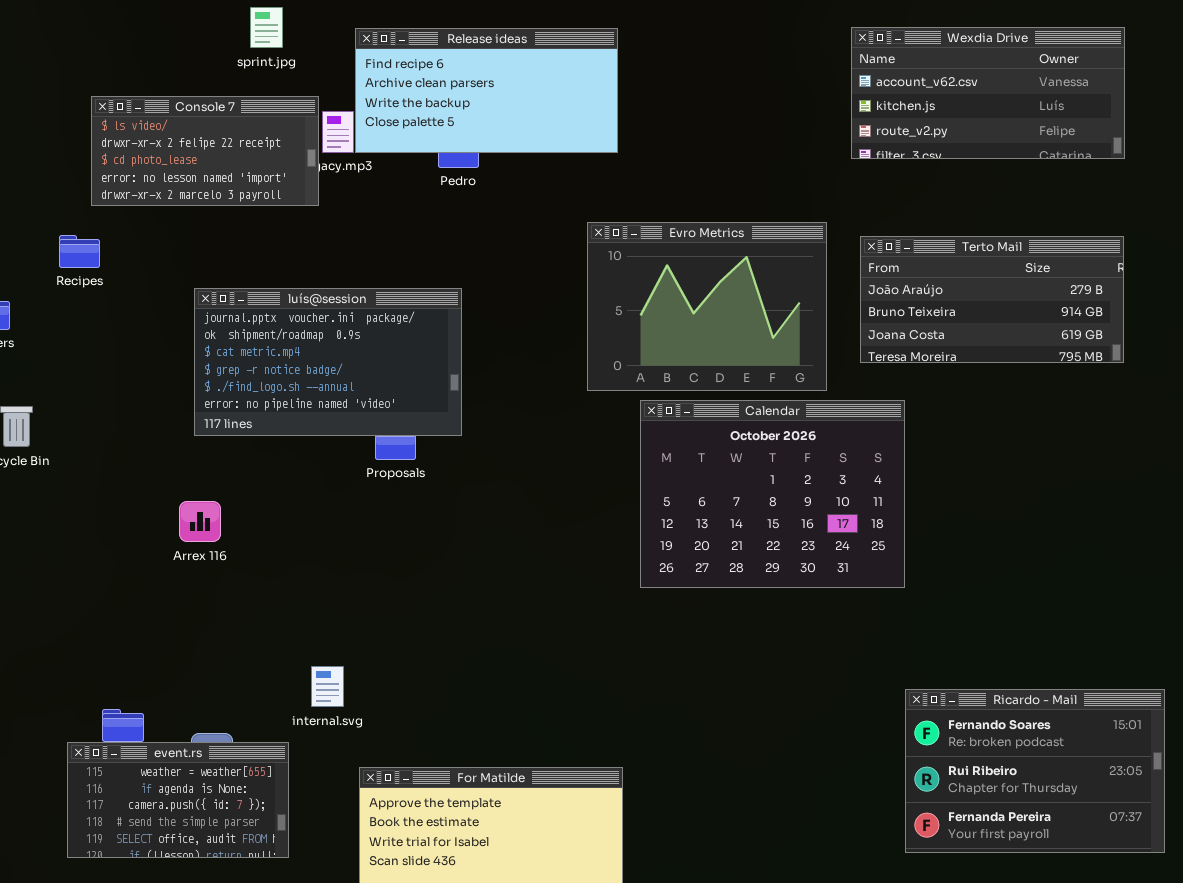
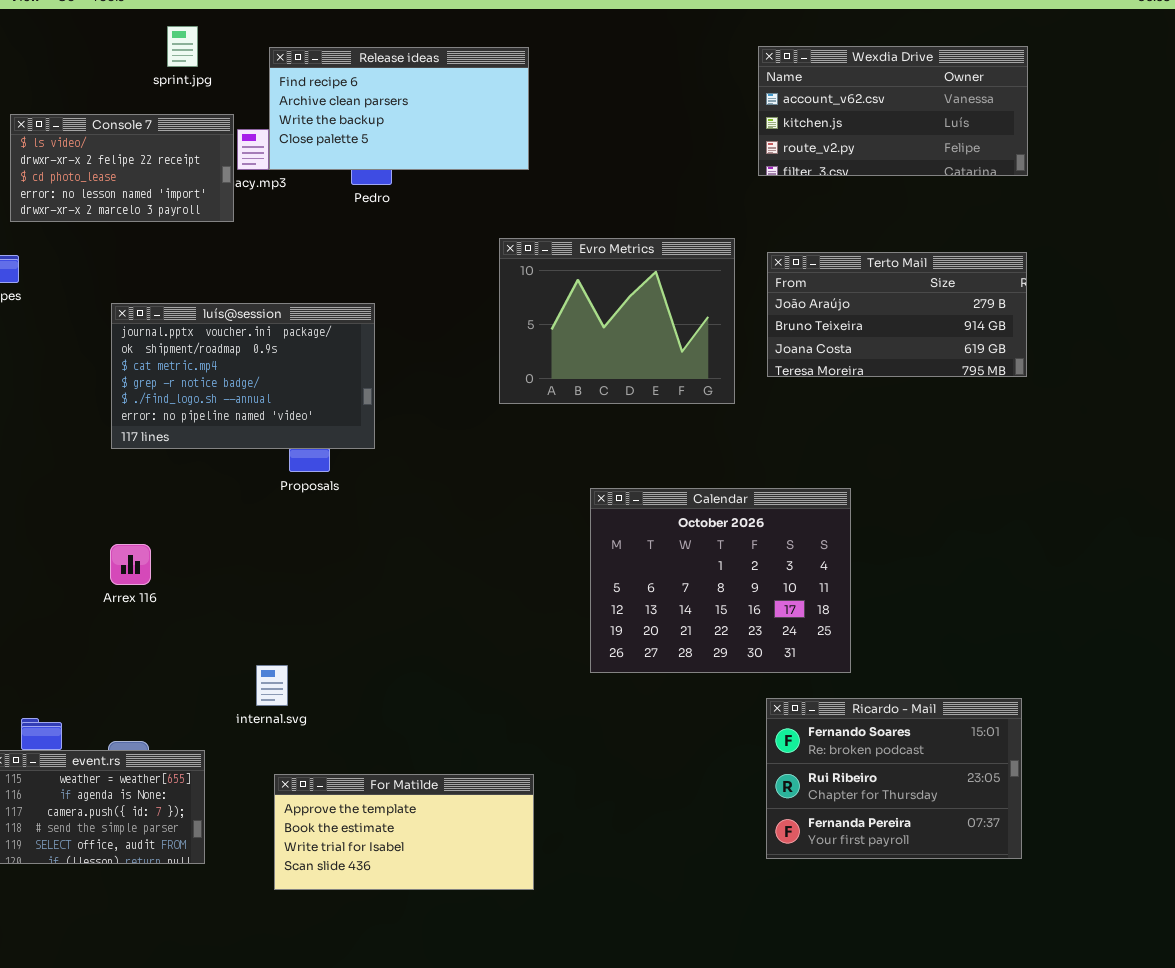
Calendar: [640,400,905,588] -> [590,488,851,673], moved
Arrex 116: [179,501,221,542] -> [110,544,151,585], moved
internal.svg: [311,666,344,707] -> [256,665,288,706], moved
Ricardo - Mail: [905,689,1165,853] -> [766,698,1022,859], moved

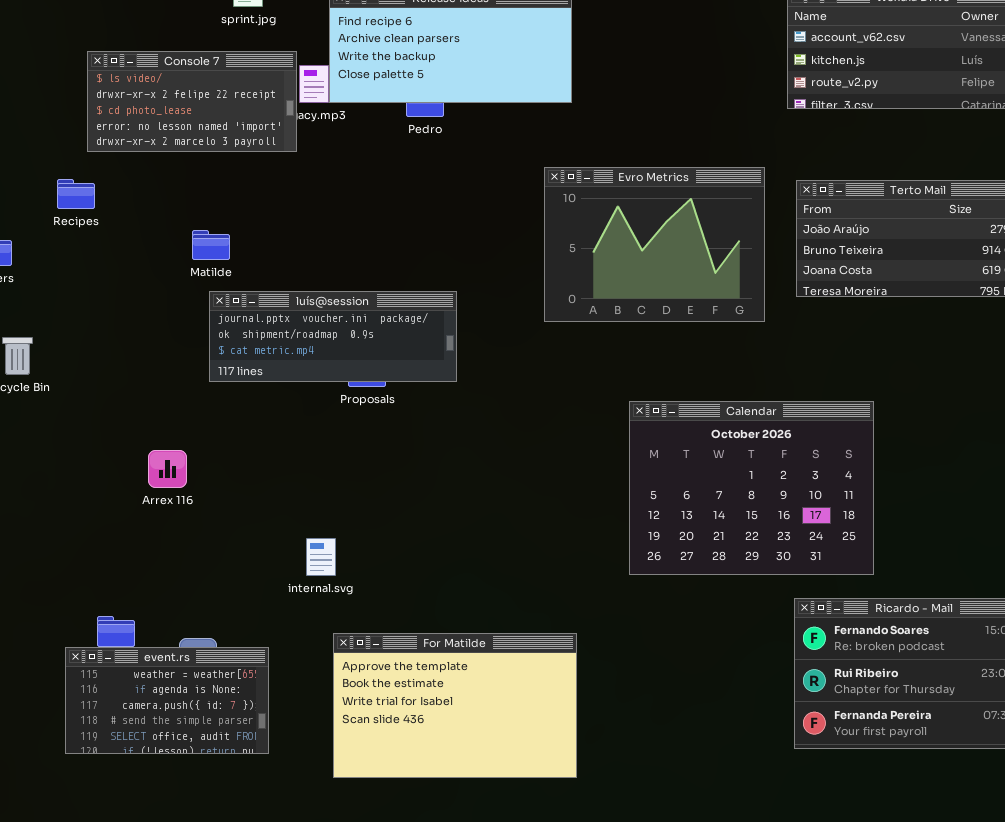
luís@session: [111,303,375,449] -> [209,291,457,382], moved, resized
Arrex 116: [110,544,151,585] -> [148,450,187,488], moved
internal.svg: [256,665,288,706] -> [306,538,336,576], moved
For Matilde: [274,774,534,890] -> [333,633,577,778], resized

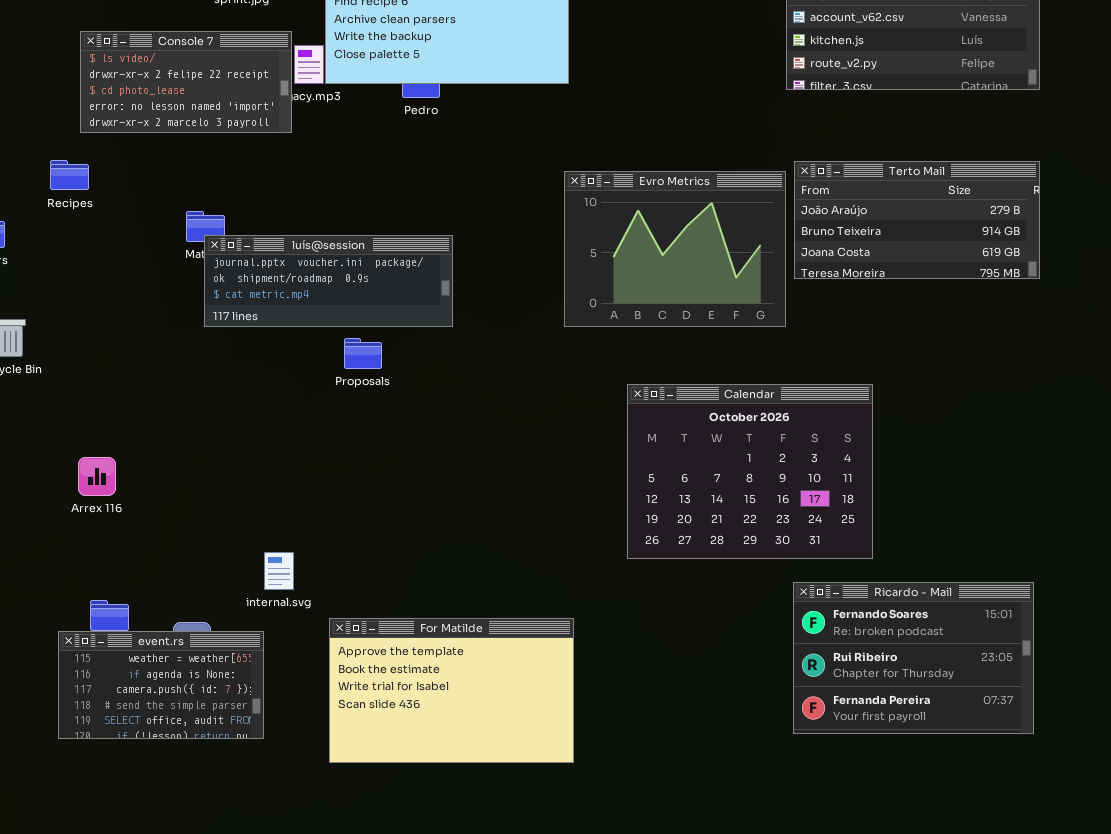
Evro Metrics: [544,167,765,322] -> [564,171,786,327], moved
luís@session: [209,291,457,382] -> [204,235,453,327], moved
Arrex 116: [148,450,187,488] -> [78,457,116,496], moved
internal.svg: [306,538,336,576] -> [264,552,294,590], moved

